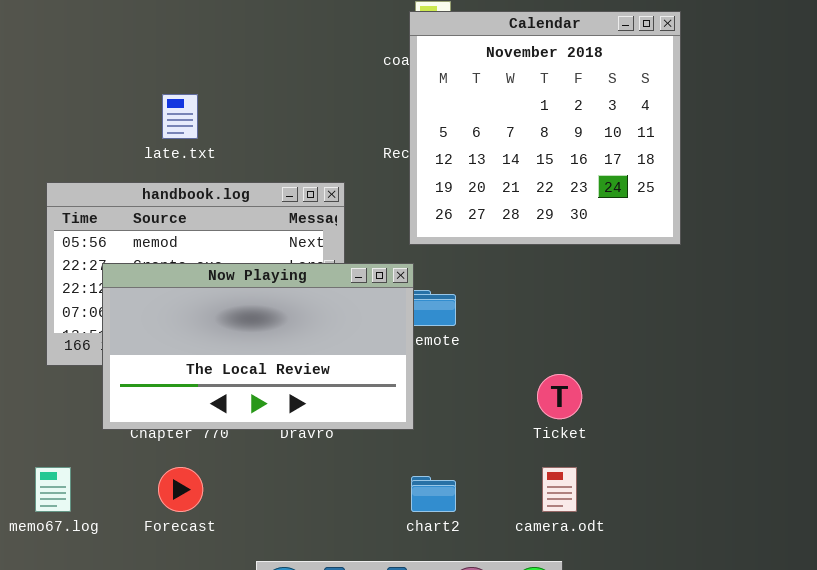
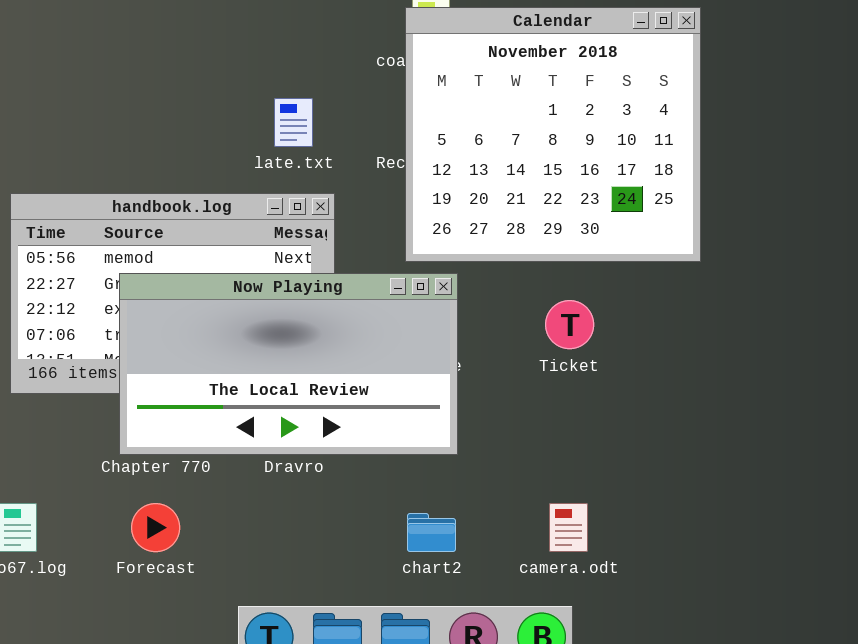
late.txt: [162,94,198,139] -> [274,98,313,147], moved
Now Playing: [102,263,414,430] -> [119,273,458,455], moved
Ticket: [537,374,582,419] -> [545,300,594,349], moved

